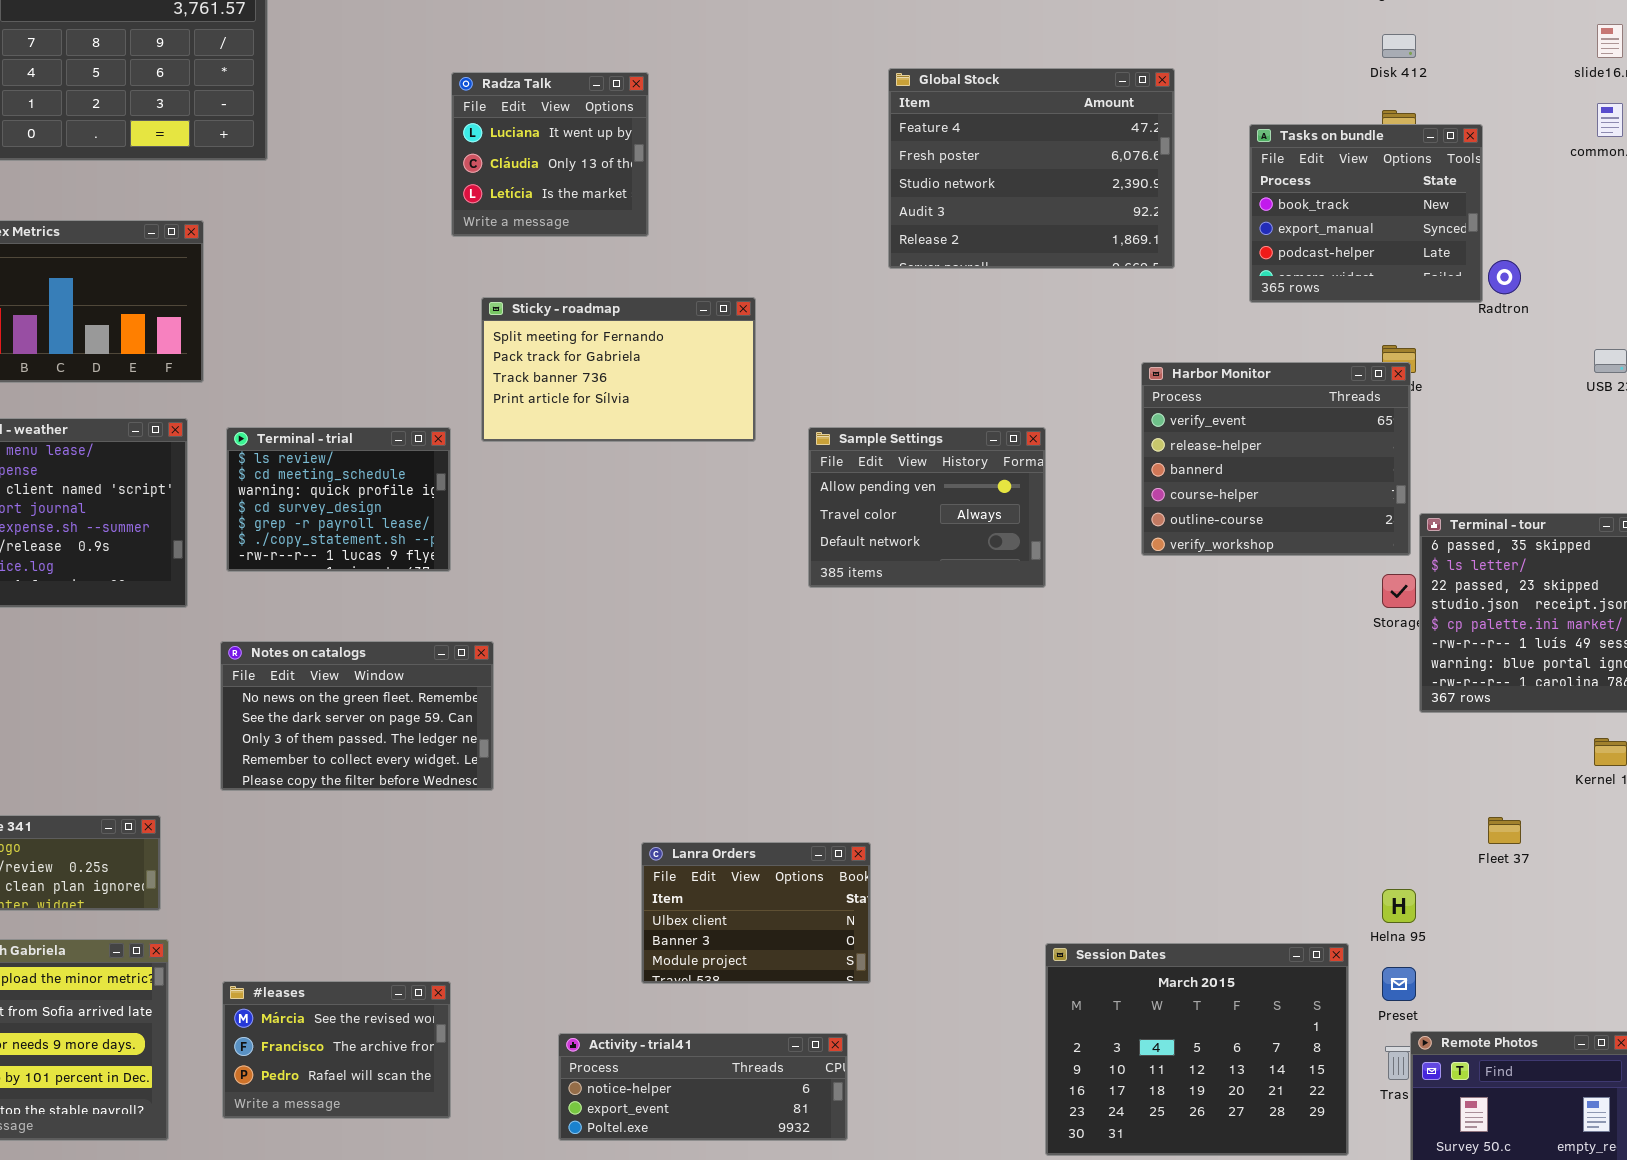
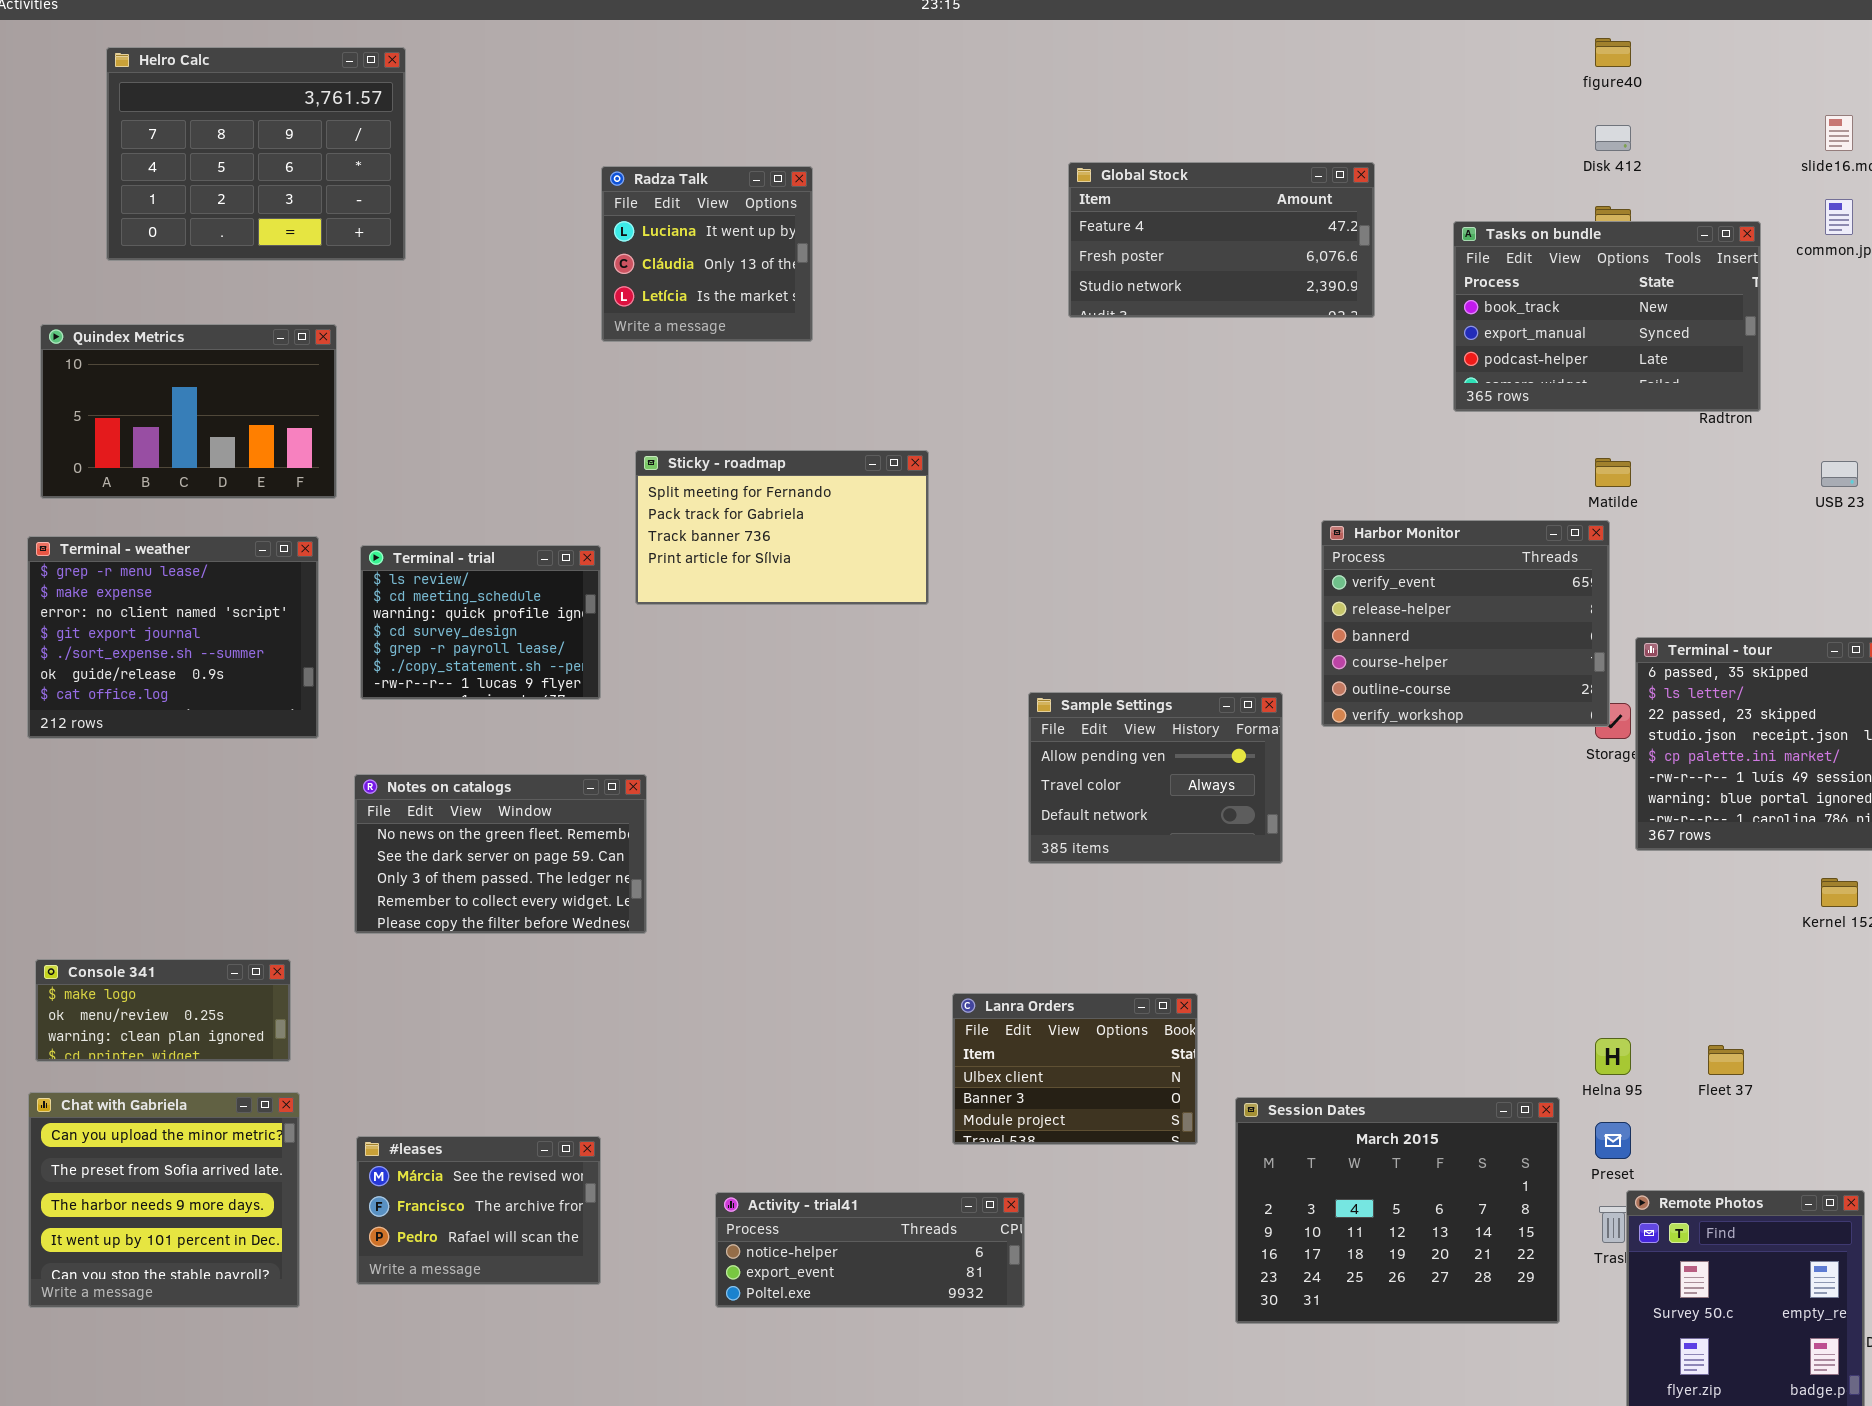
Global Stock: [888,68,1175,269] -> [1068,162,1375,318], resized
Tasks on bundle: [1249,124,1483,303] -> [1453,221,1761,412], resized
Sticky - roadmap: [481,297,756,442] -> [635,450,929,605], moved
Harbor Monitor: [1141,362,1411,556] -> [1321,520,1610,727], moved
Sample Settings: [808,427,1046,588] -> [1028,692,1283,864], moved
Fleet 37: [1488,817,1521,844] -> [1708,1045,1744,1075], moved
Lanra Orders: [641,842,871,984] -> [952,993,1198,1145], moved

